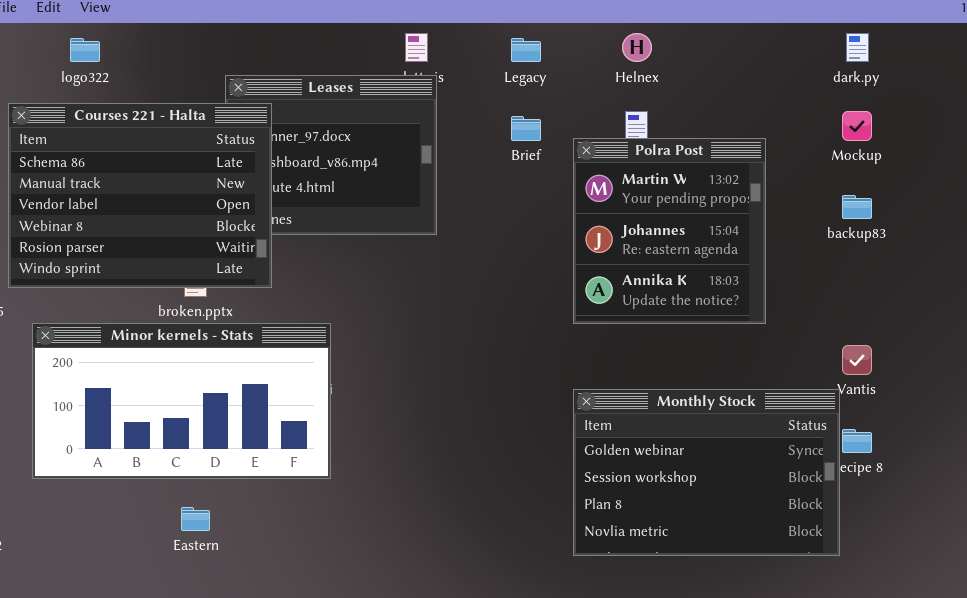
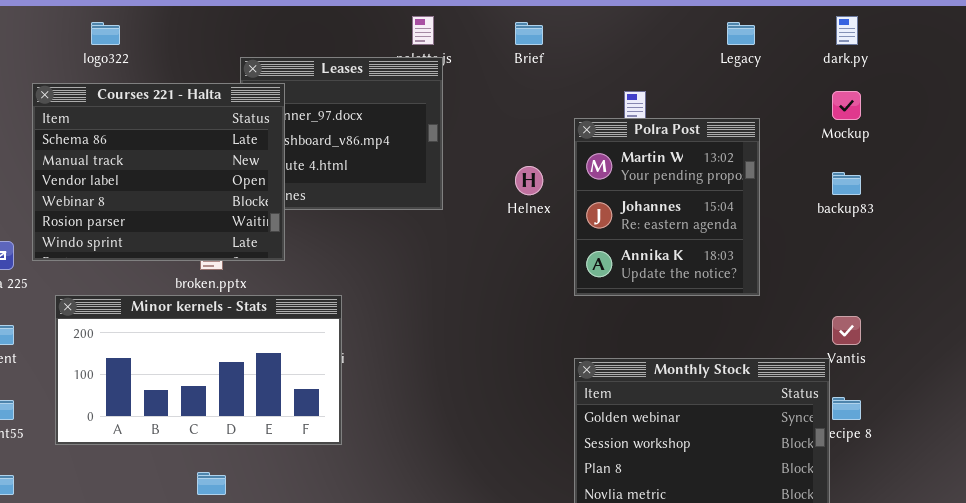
Helnex: [622,33,652,62] -> [515,166,543,195], moved
Legacy: [511,38,541,62] -> [727,22,755,45], moved
Brief: [511,116,541,141] -> [515,22,543,45], moved

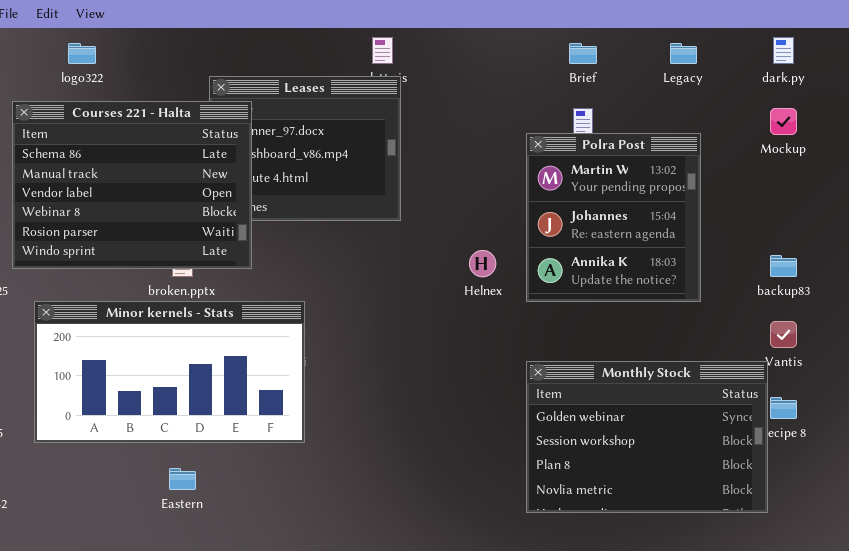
Brief: [515,22,543,45] -> [569,43,597,64], moved
Helnex: [515,166,543,195] -> [469,250,496,277], moved
backup83: [832,172,861,195] -> [770,255,797,277], moved

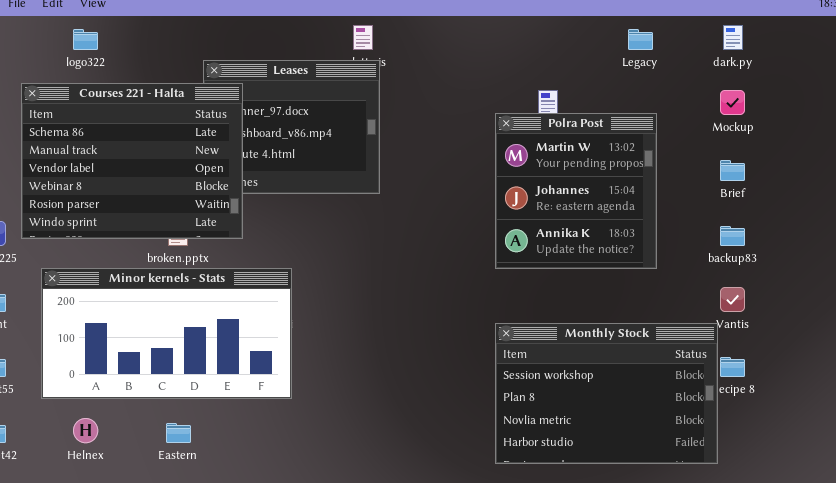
Brief: [569,43,597,64] -> [720,160,745,181], moved
Helnex: [469,250,496,277] -> [73,418,98,443], moved
Monthly Stock: [526,361,768,513] -> [495,323,718,464], scrolled down 1 row

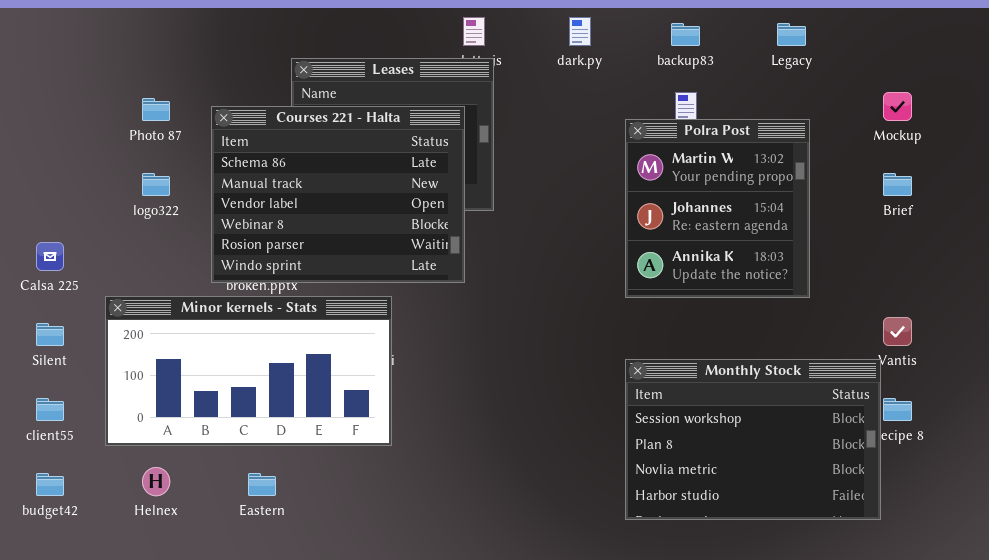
dark.py: [723,25,743,50] -> [569,17,591,46], moved
logo322: [73,29,98,50] -> [142,173,170,196], moved
Courses 221 - Halta: [21,83,243,239] -> [211,106,465,283], moved
backup83: [720,226,745,246] -> [671,23,700,46], moved

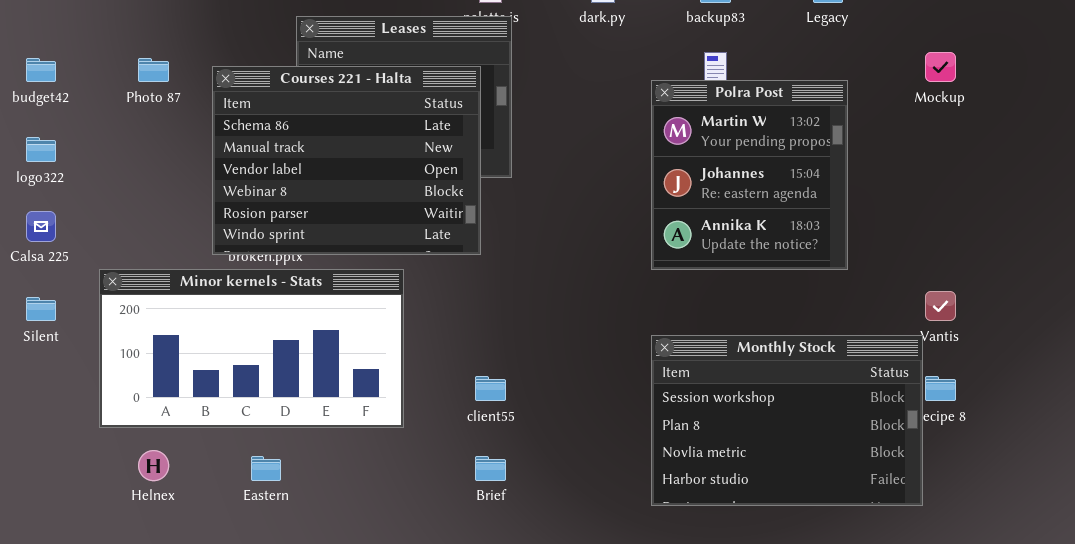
logo322: [142,173,170,196] -> [26,137,56,162], moved
Brief: [883,173,912,196] -> [475,456,506,481], moved
client55: [36,398,64,421] -> [475,376,506,401], moved
budget42: [36,473,64,496] -> [26,58,56,82], moved

